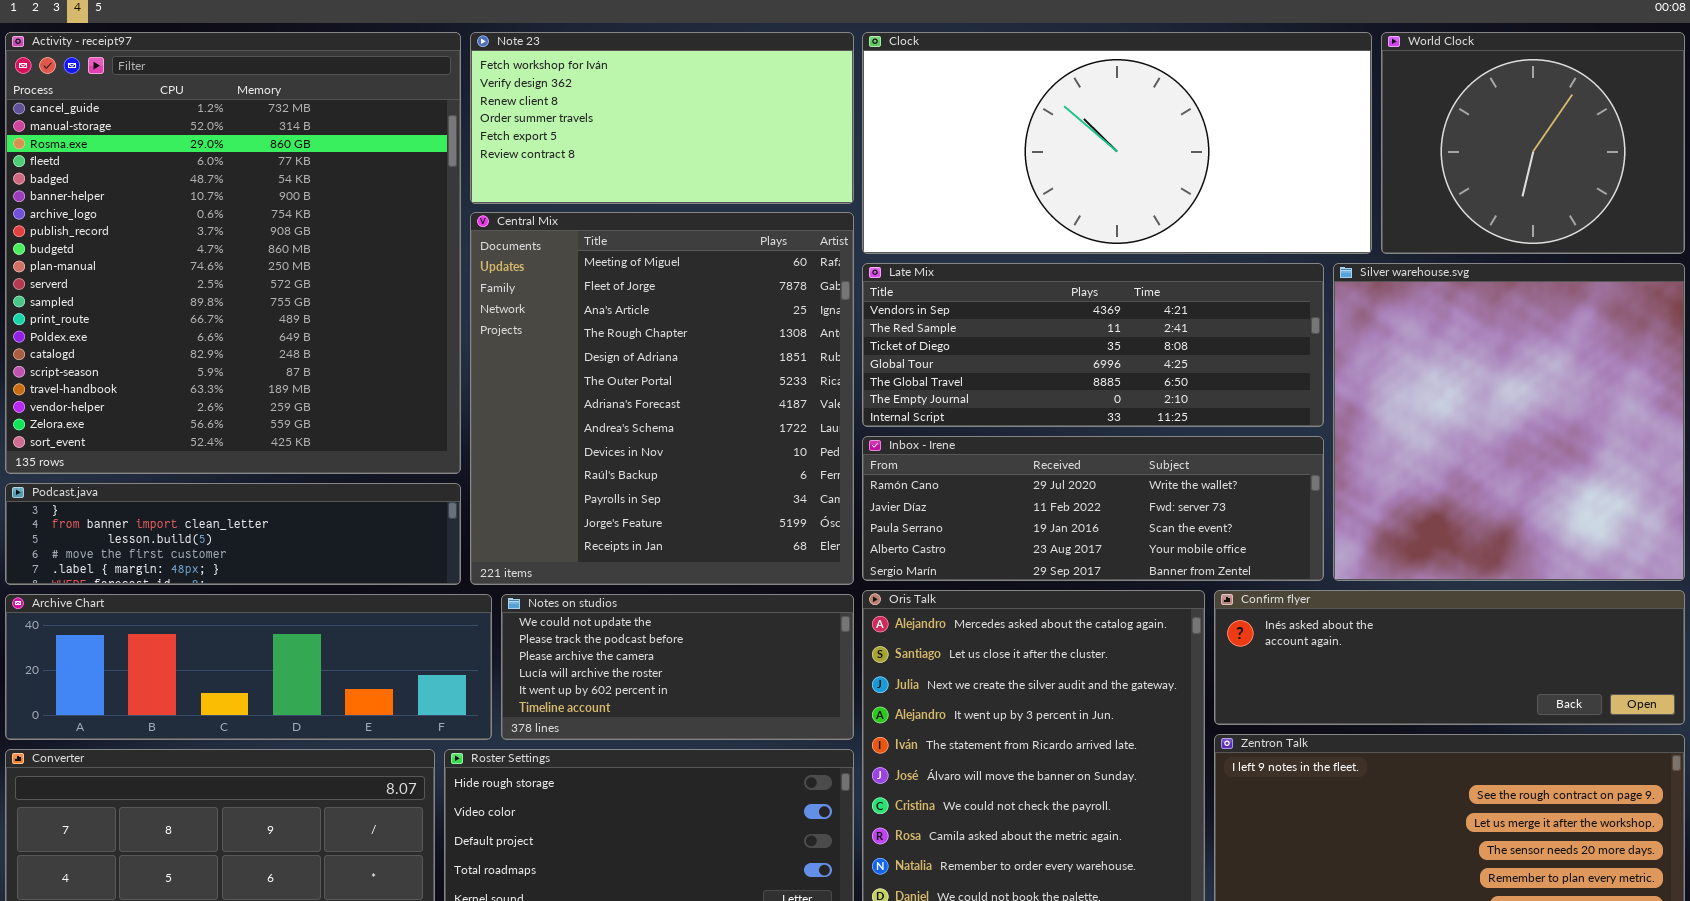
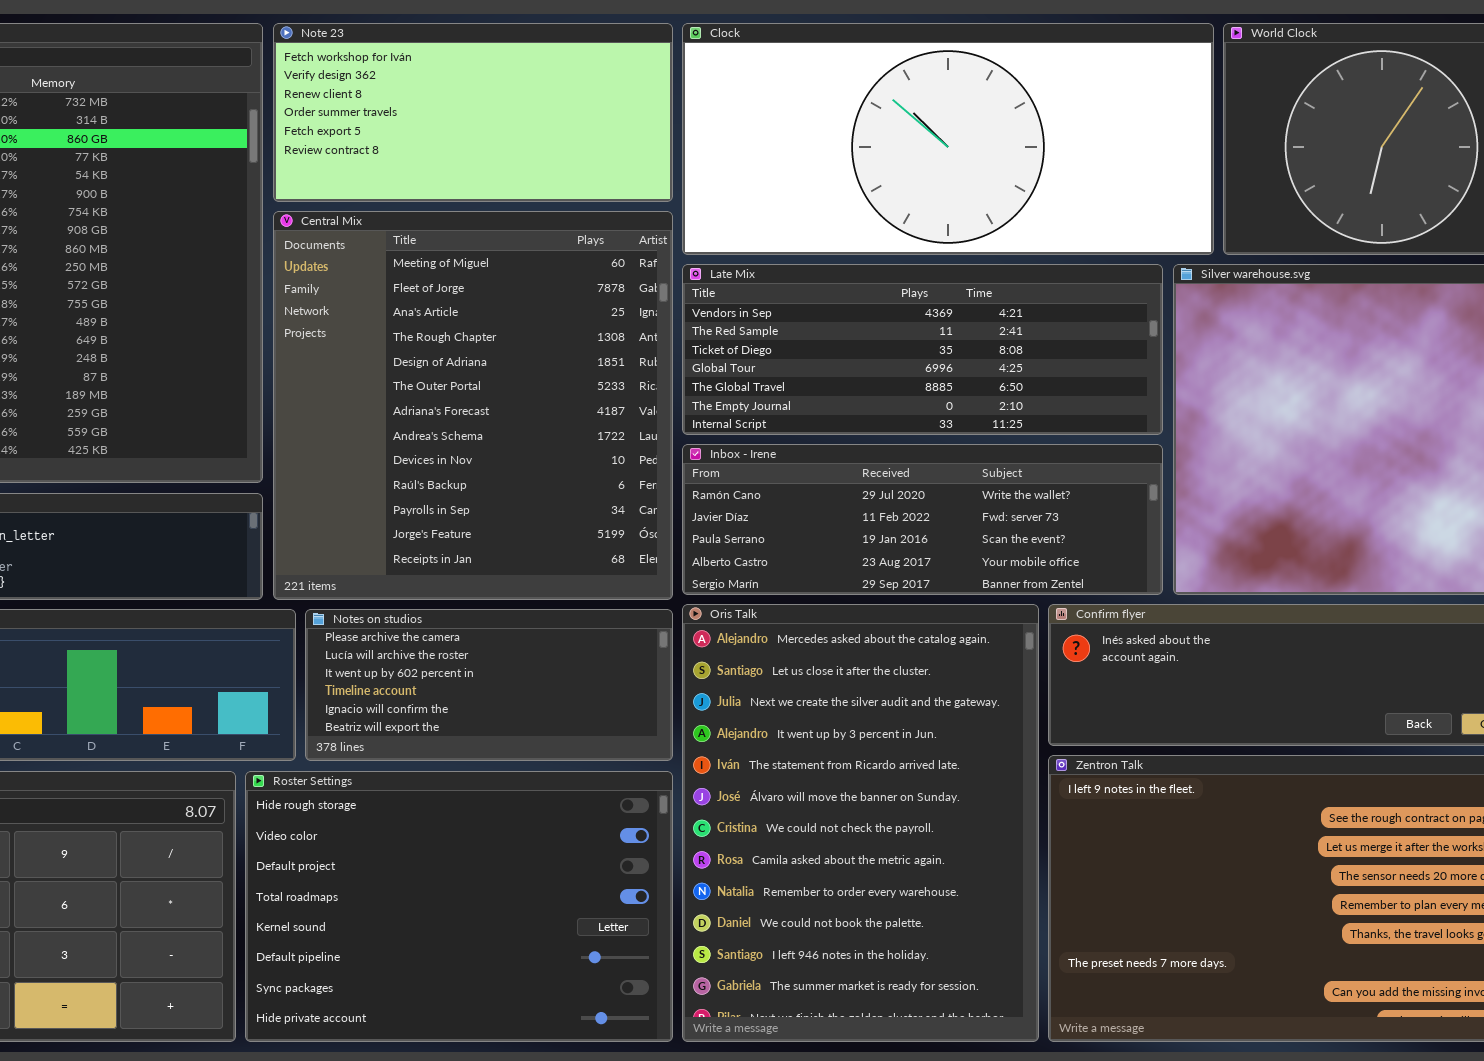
Notes on studios: [501,594,854,740] -> [305,609,673,761], scrolled down 2 rows

